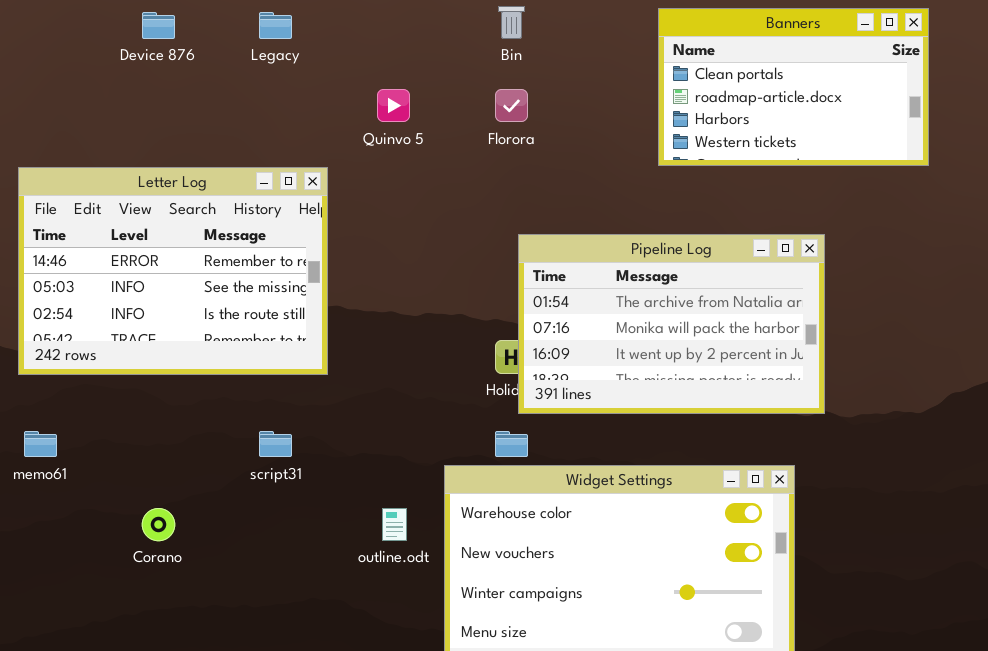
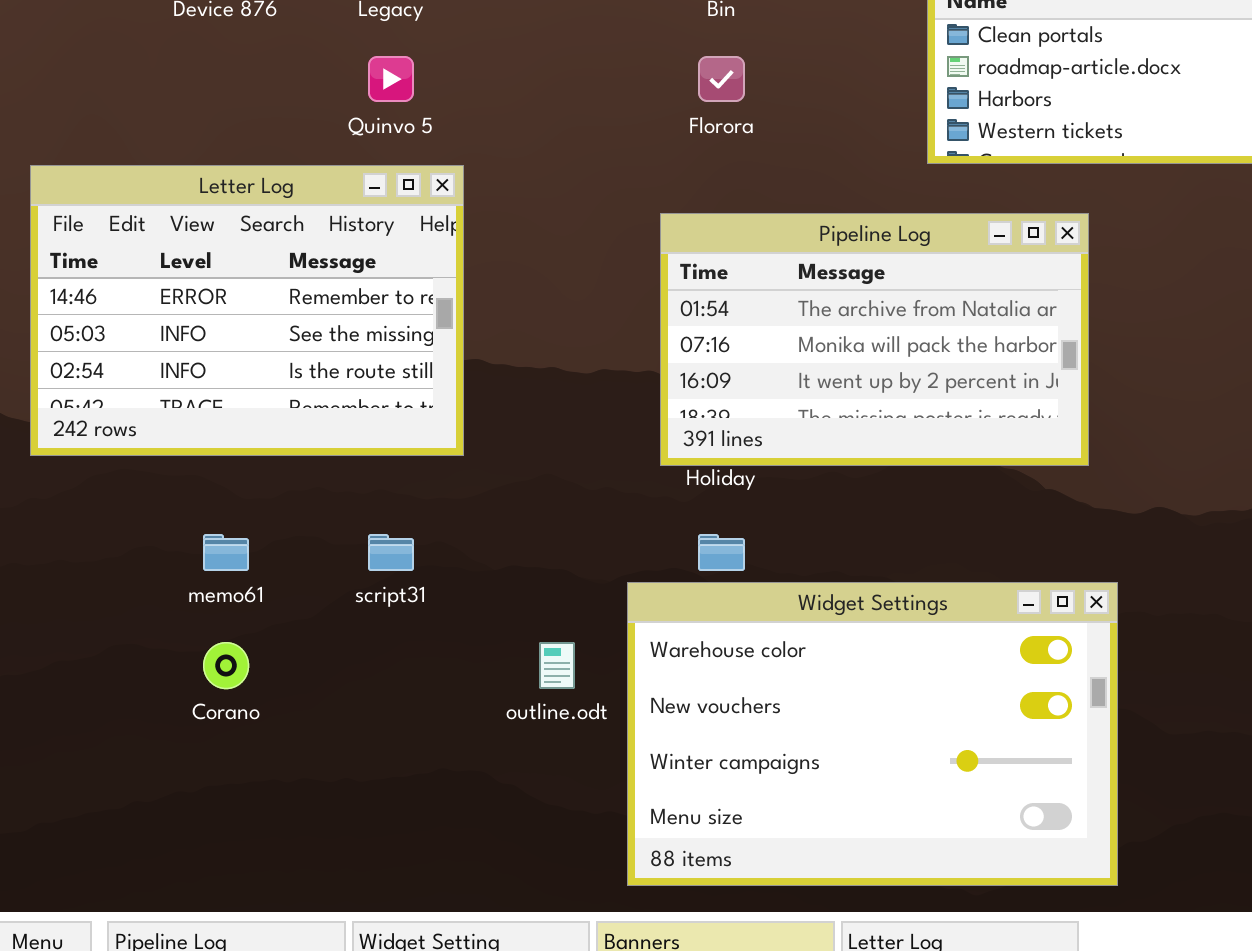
Quinvo 5: [377,89,410,122] -> [368,56,414,102], moved
Pipeline Log: [518,234,825,414] -> [660,213,1089,466], moved
memo61: [24,431,57,457] -> [203,534,249,571], moved

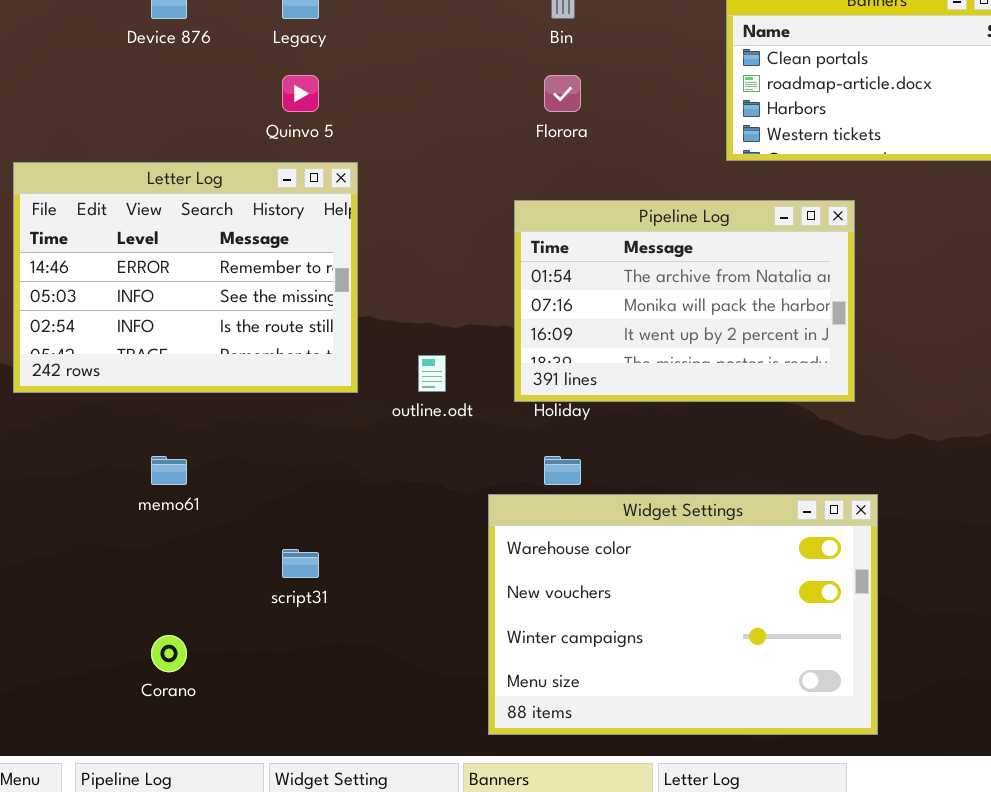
script31: [368,534,414,571] -> [282,549,319,578], moved
Corano: [203,642,249,689] -> [151,635,187,672], moved
outline.odt: [539,642,575,689] -> [418,355,446,392], moved

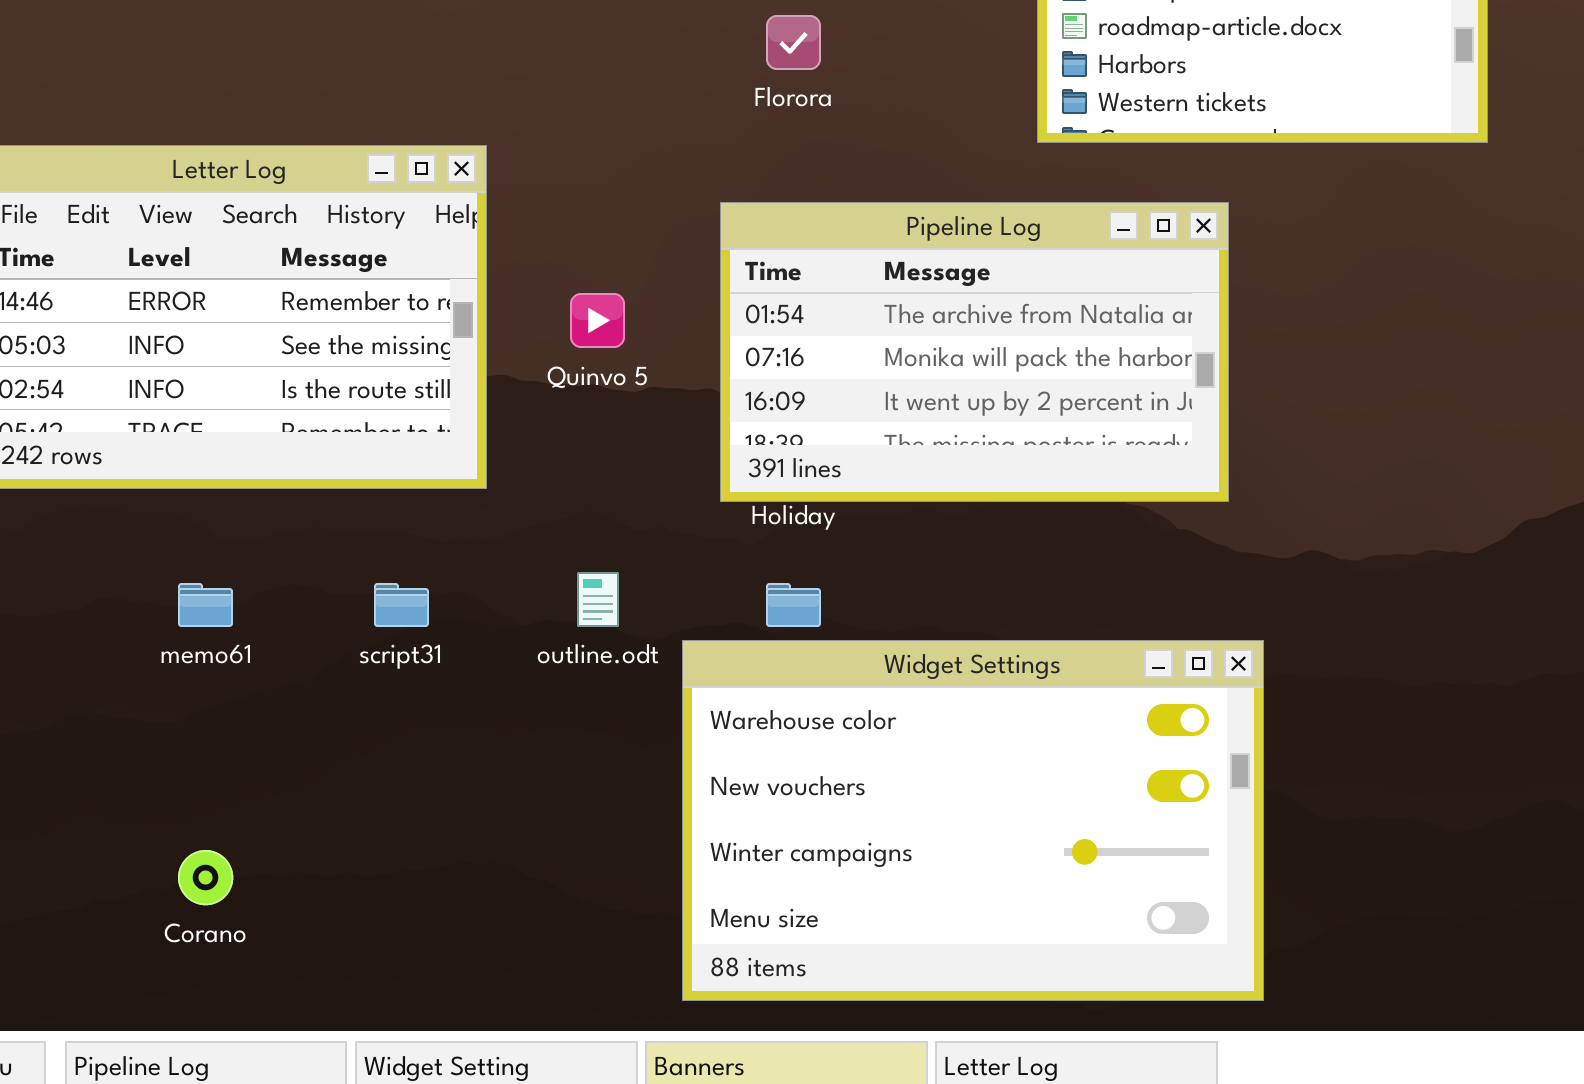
Quinvo 5: [282,75,319,112] -> [570,293,625,348], moved
outline.odt: [418,355,446,392] -> [577,572,619,627], moved
script31: [282,549,319,578] -> [374,583,429,627], moved

